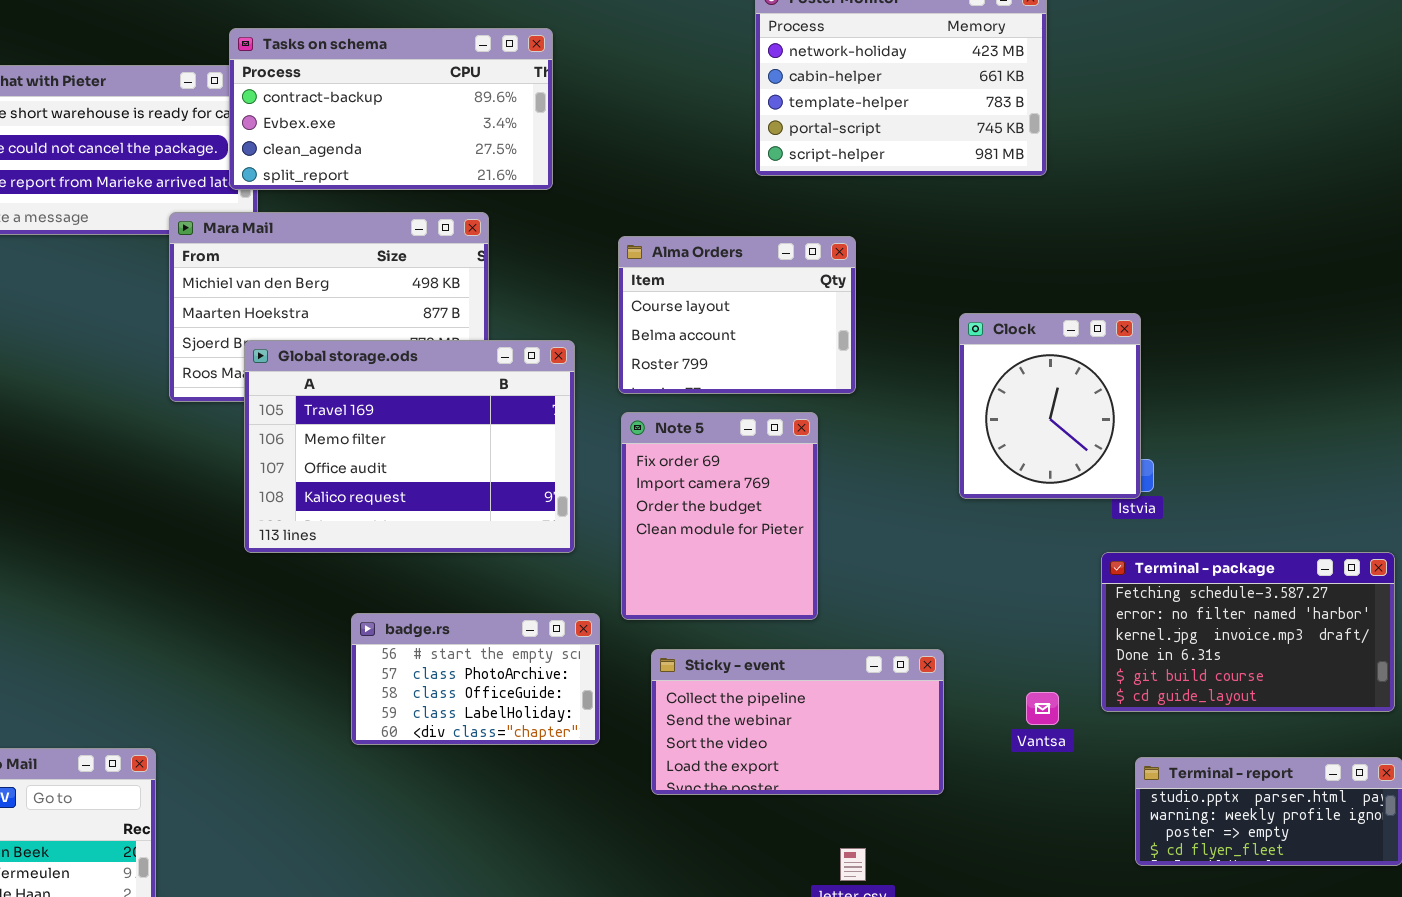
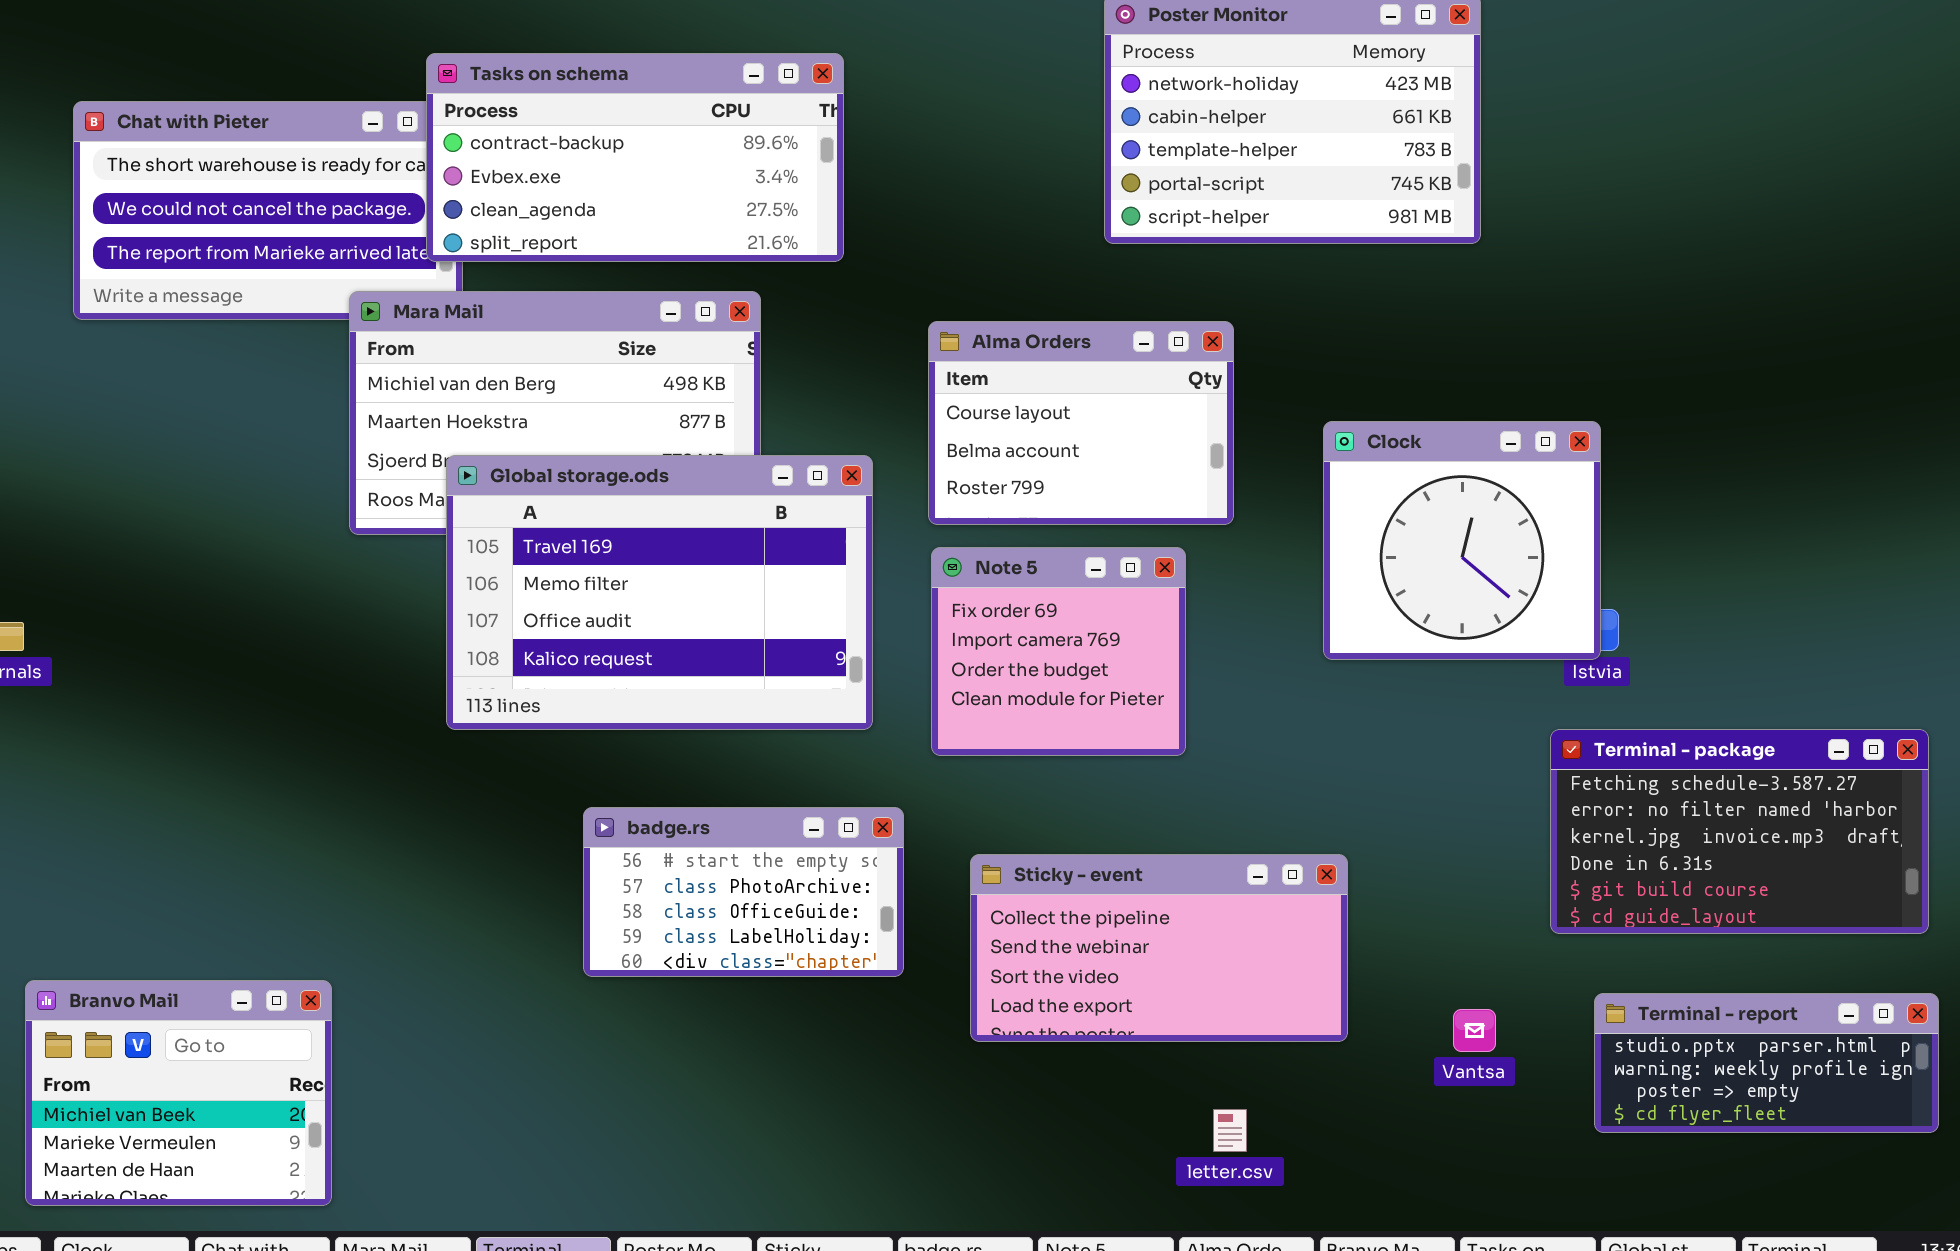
Clock: [959,313,1141,499] -> [1323,421,1601,660], resized
Note 5: [621,412,818,620] -> [931,547,1186,756], resized
Vantsa: [1026,692,1059,725] -> [1453,1009,1496,1052], moved

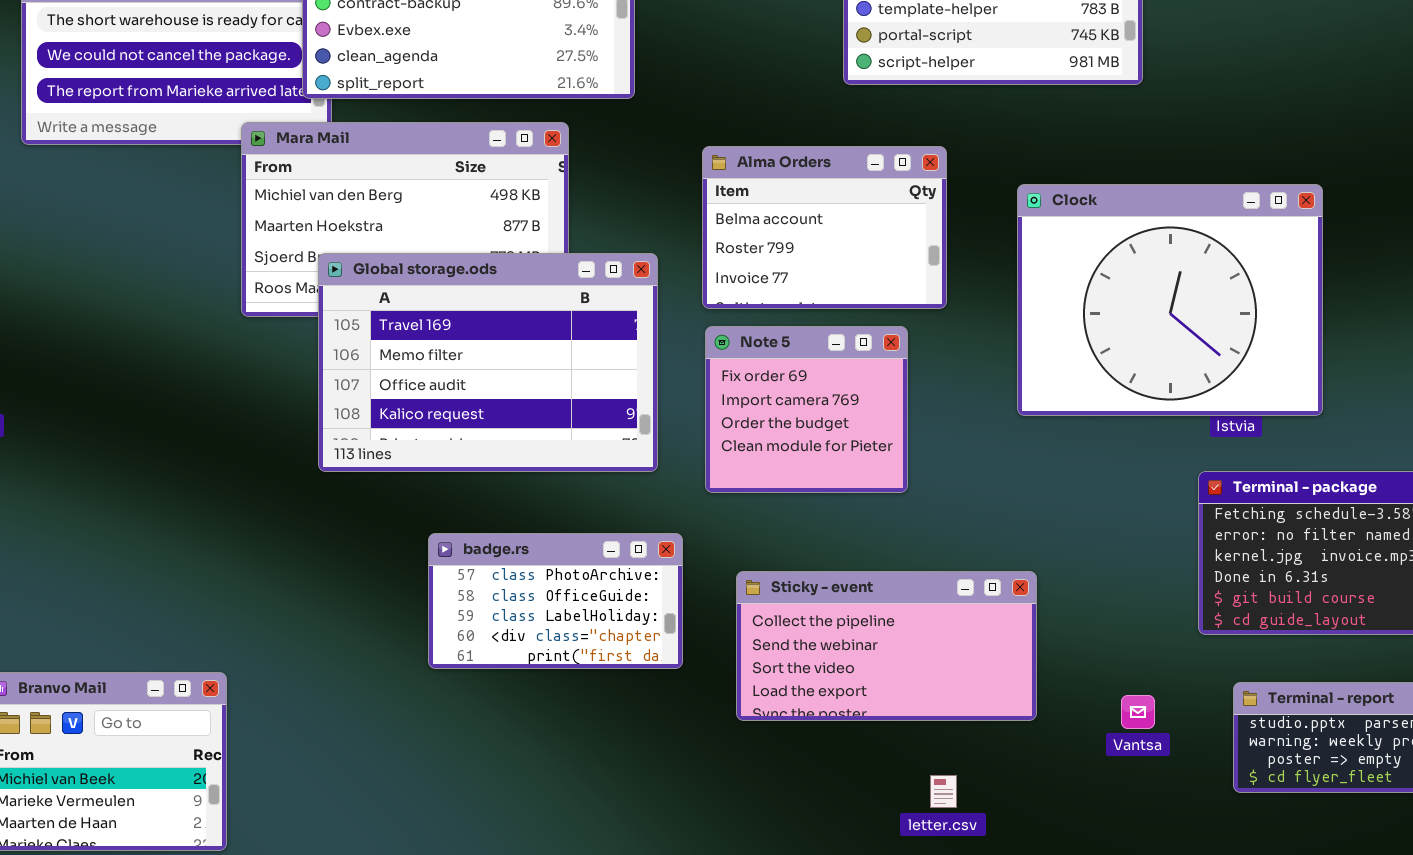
Alma Orders: [928,321,1234,525] -> [702,146,947,309], scrolled down 1 row
Clock: [1323,421,1601,660] -> [1017,184,1323,416], resized
badge.rs: [583,807,904,977] -> [428,533,683,669], scrolled down 1 row

